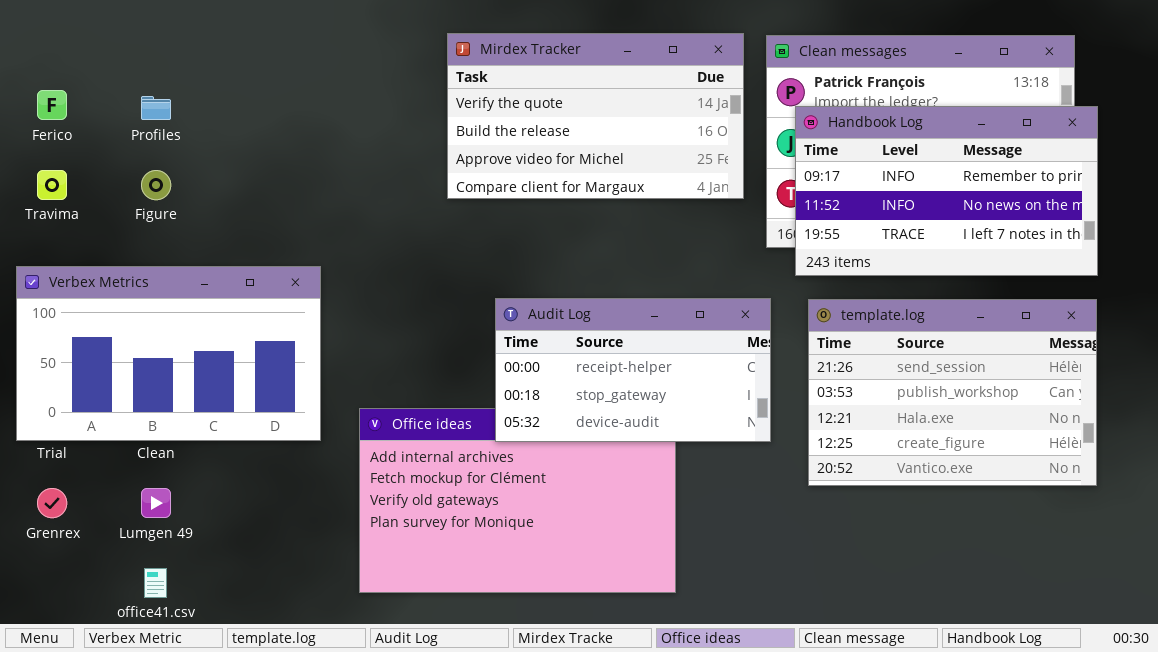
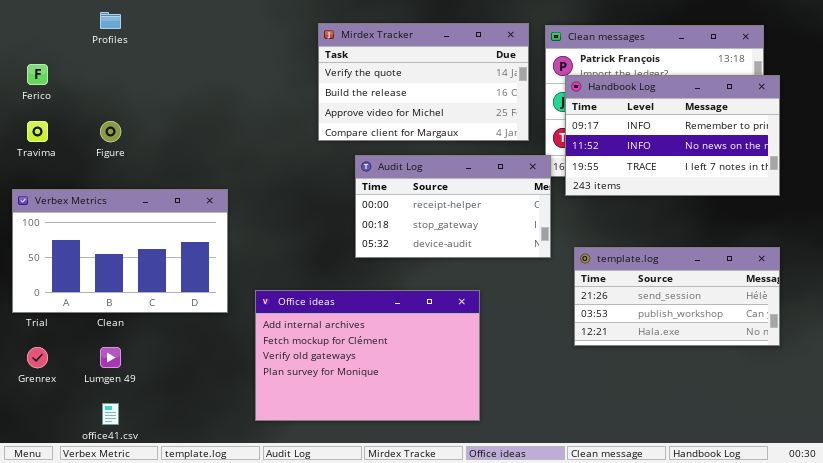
Profiles: [141,96,171,120] -> [100,12,121,29], moved
Audit Log: [495,298,771,442] -> [355,155,551,258], moved
template.log: [808,299,1097,486] -> [574,247,780,346], resized

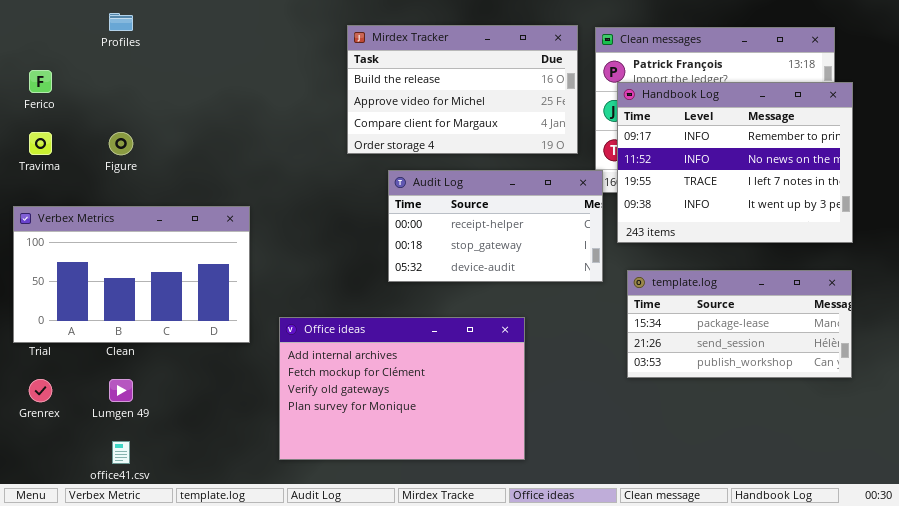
Mirdex Tracker: [318,23,529,141] -> [347,25,578,154], scrolled down 1 row
Handbook Log: [565,75,780,196] -> [617,82,853,243], resized
template.log: [574,247,780,346] -> [627,270,852,378], scrolled up 1 row

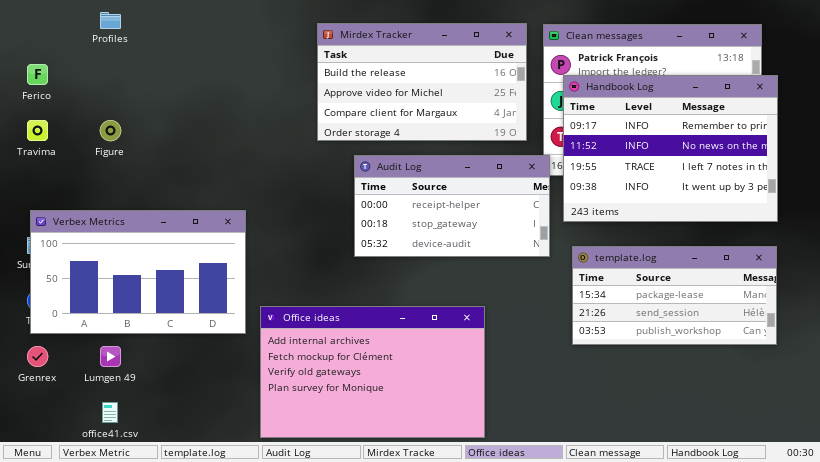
Verbex Metrics: [13,206,250,343] -> [30,210,246,334], moved
Office ideas: [279,317,525,460] -> [260,306,485,438], moved

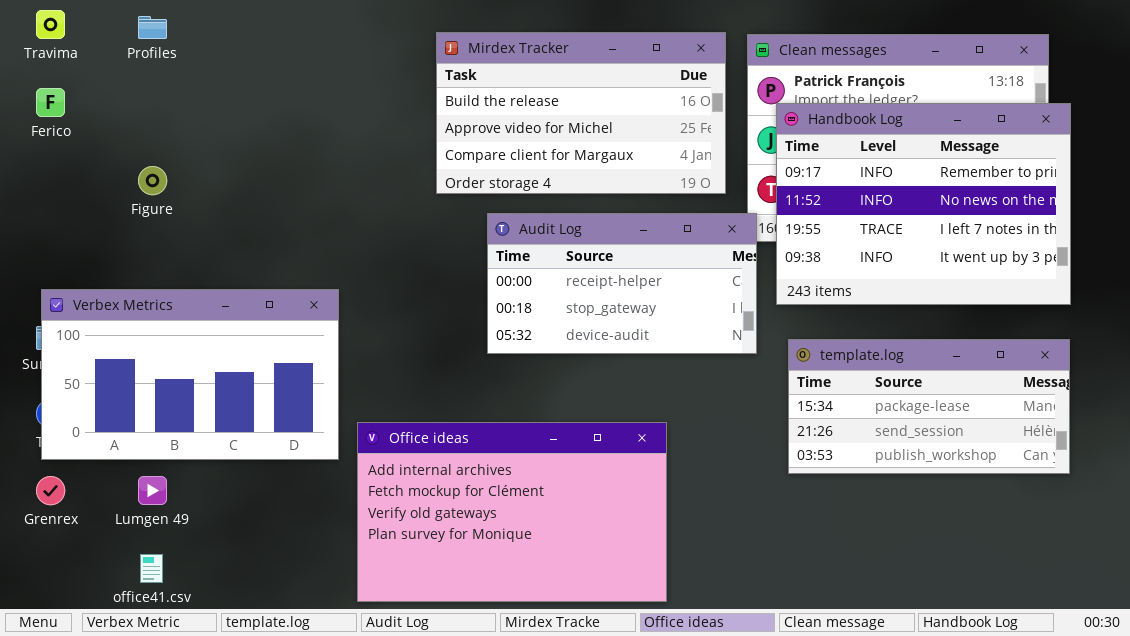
Travima: [27,120,48,141] -> [36,10,65,39], moved

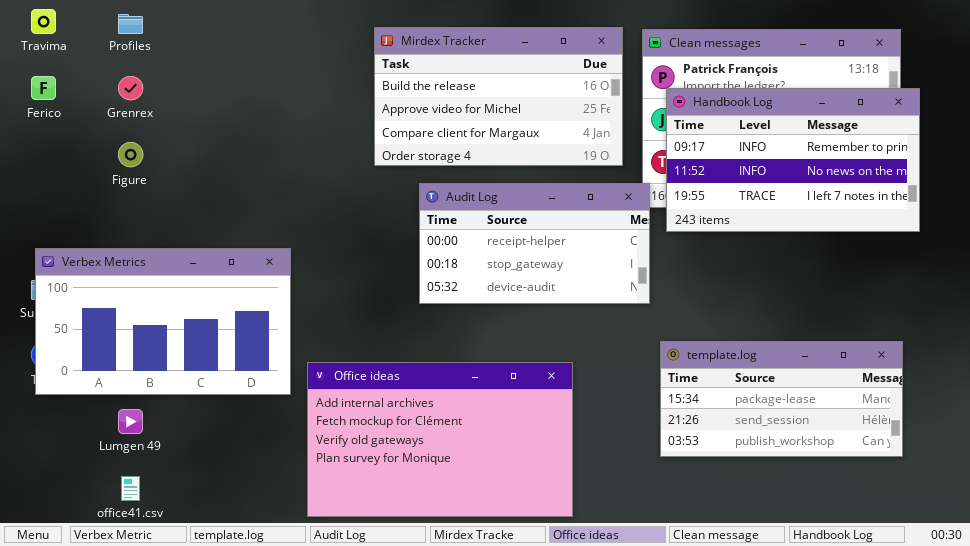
Handbook Log: [776,103,1071,305] -> [666,88,920,232], resized
template.log: [788,339,1070,474] -> [660,341,903,457], moved
Grenrex: [36,476,65,505] -> [118,76,143,100], moved

